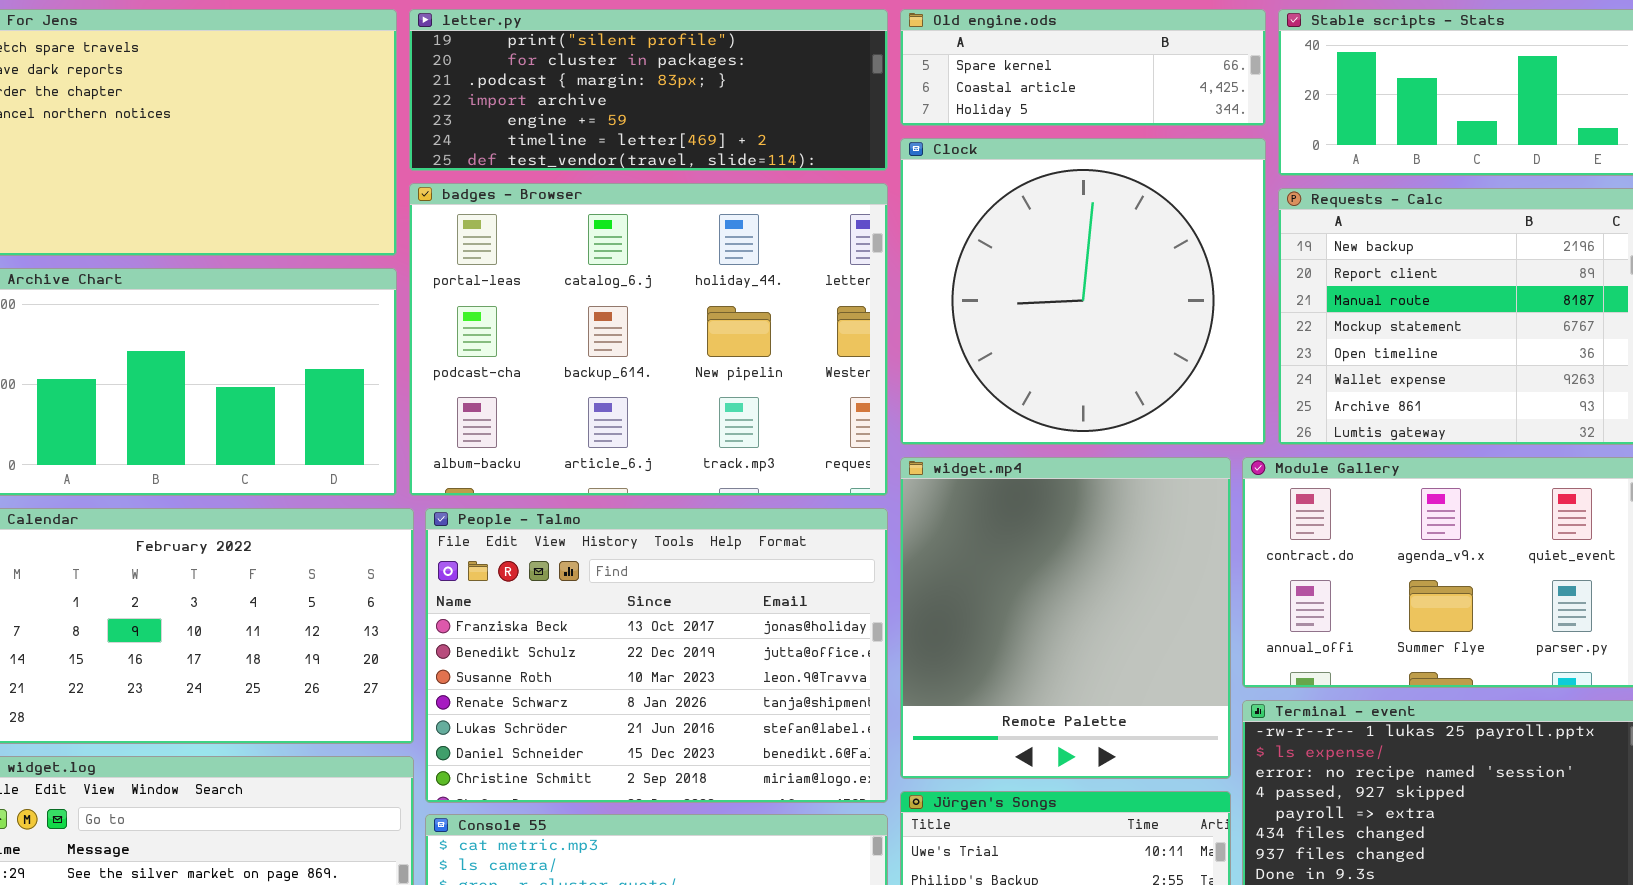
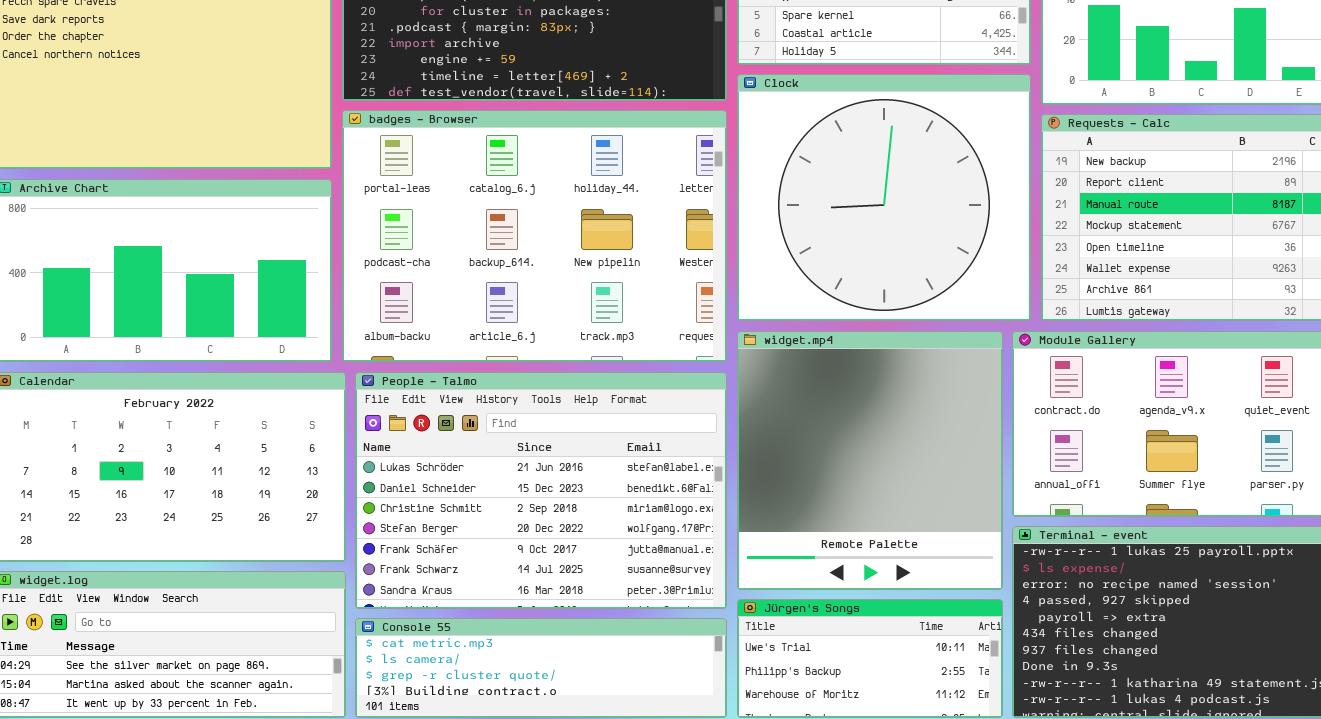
People - Talmo: [425,508,888,803] -> [355,372,727,609], scrolled down 4 rows

